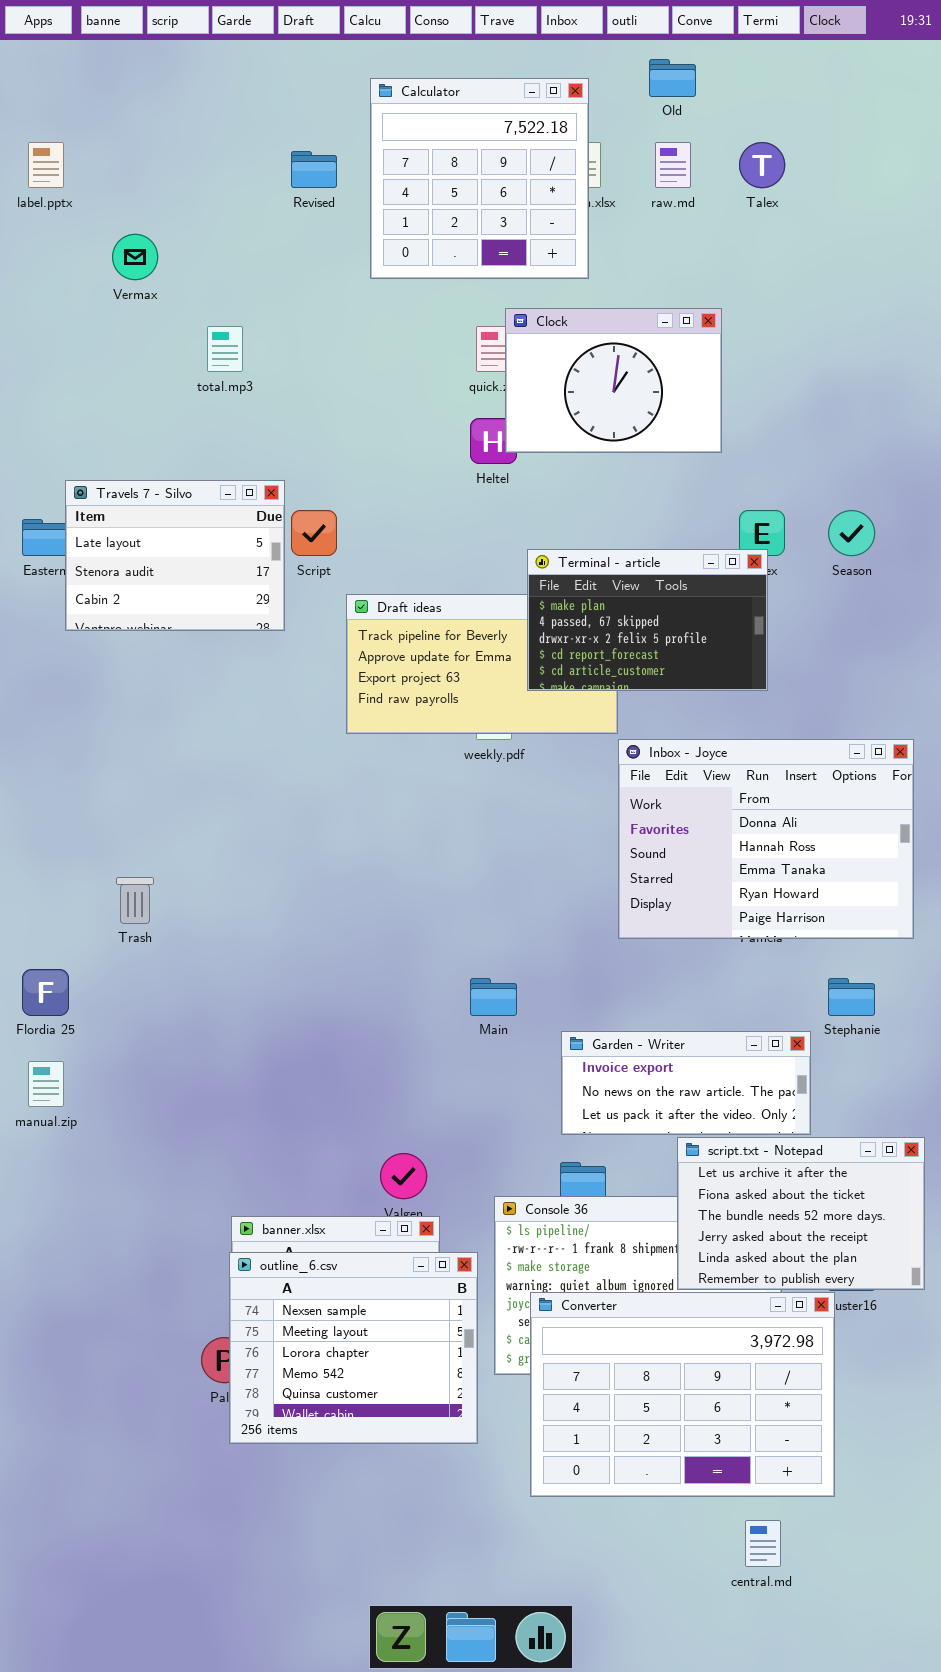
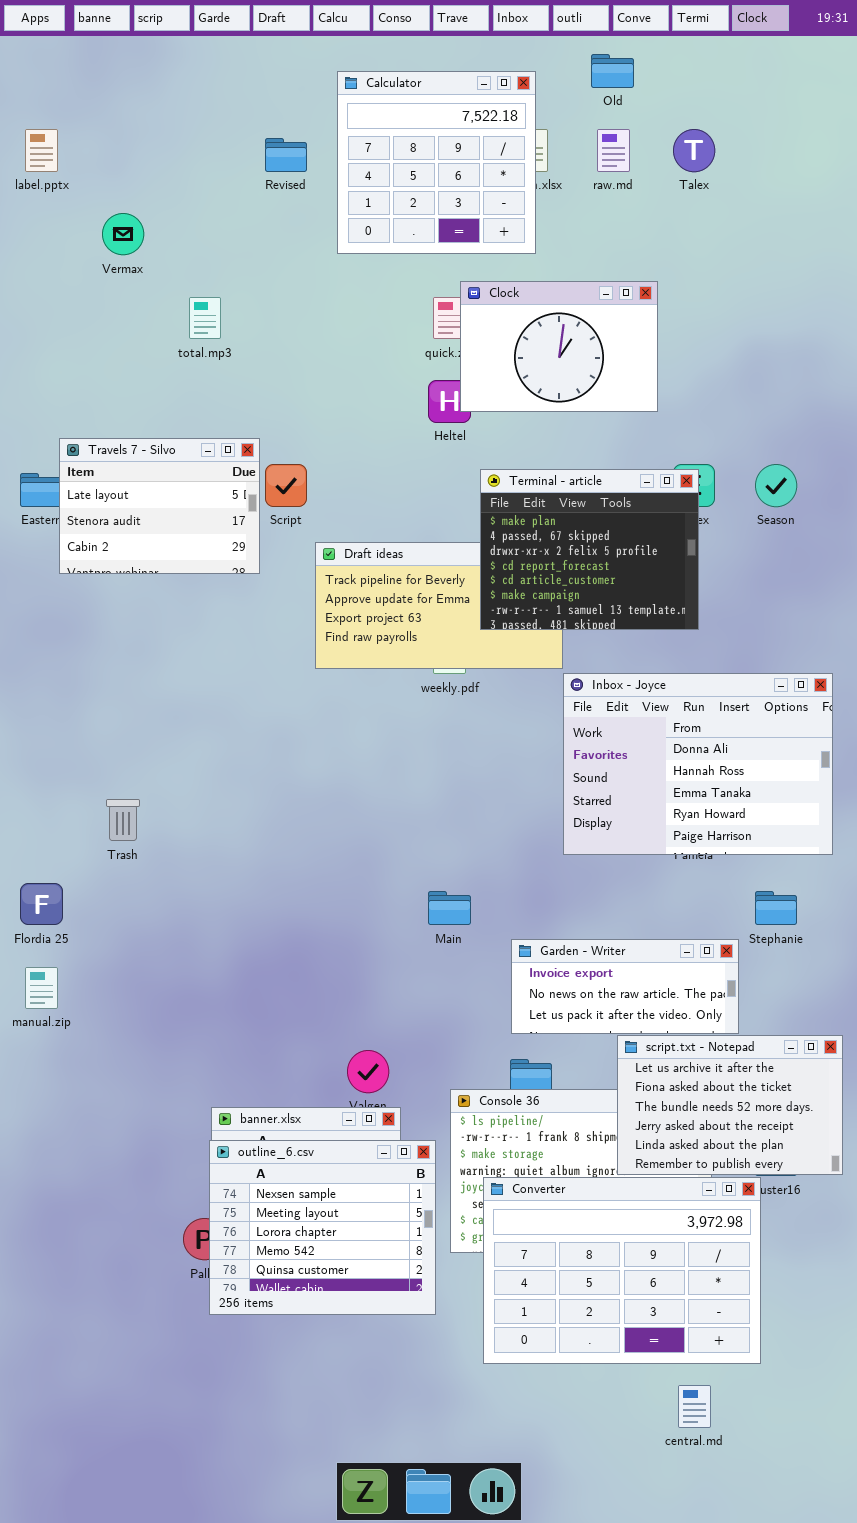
Terminal - article: [527,549,768,691] -> [480,469,699,630], resized

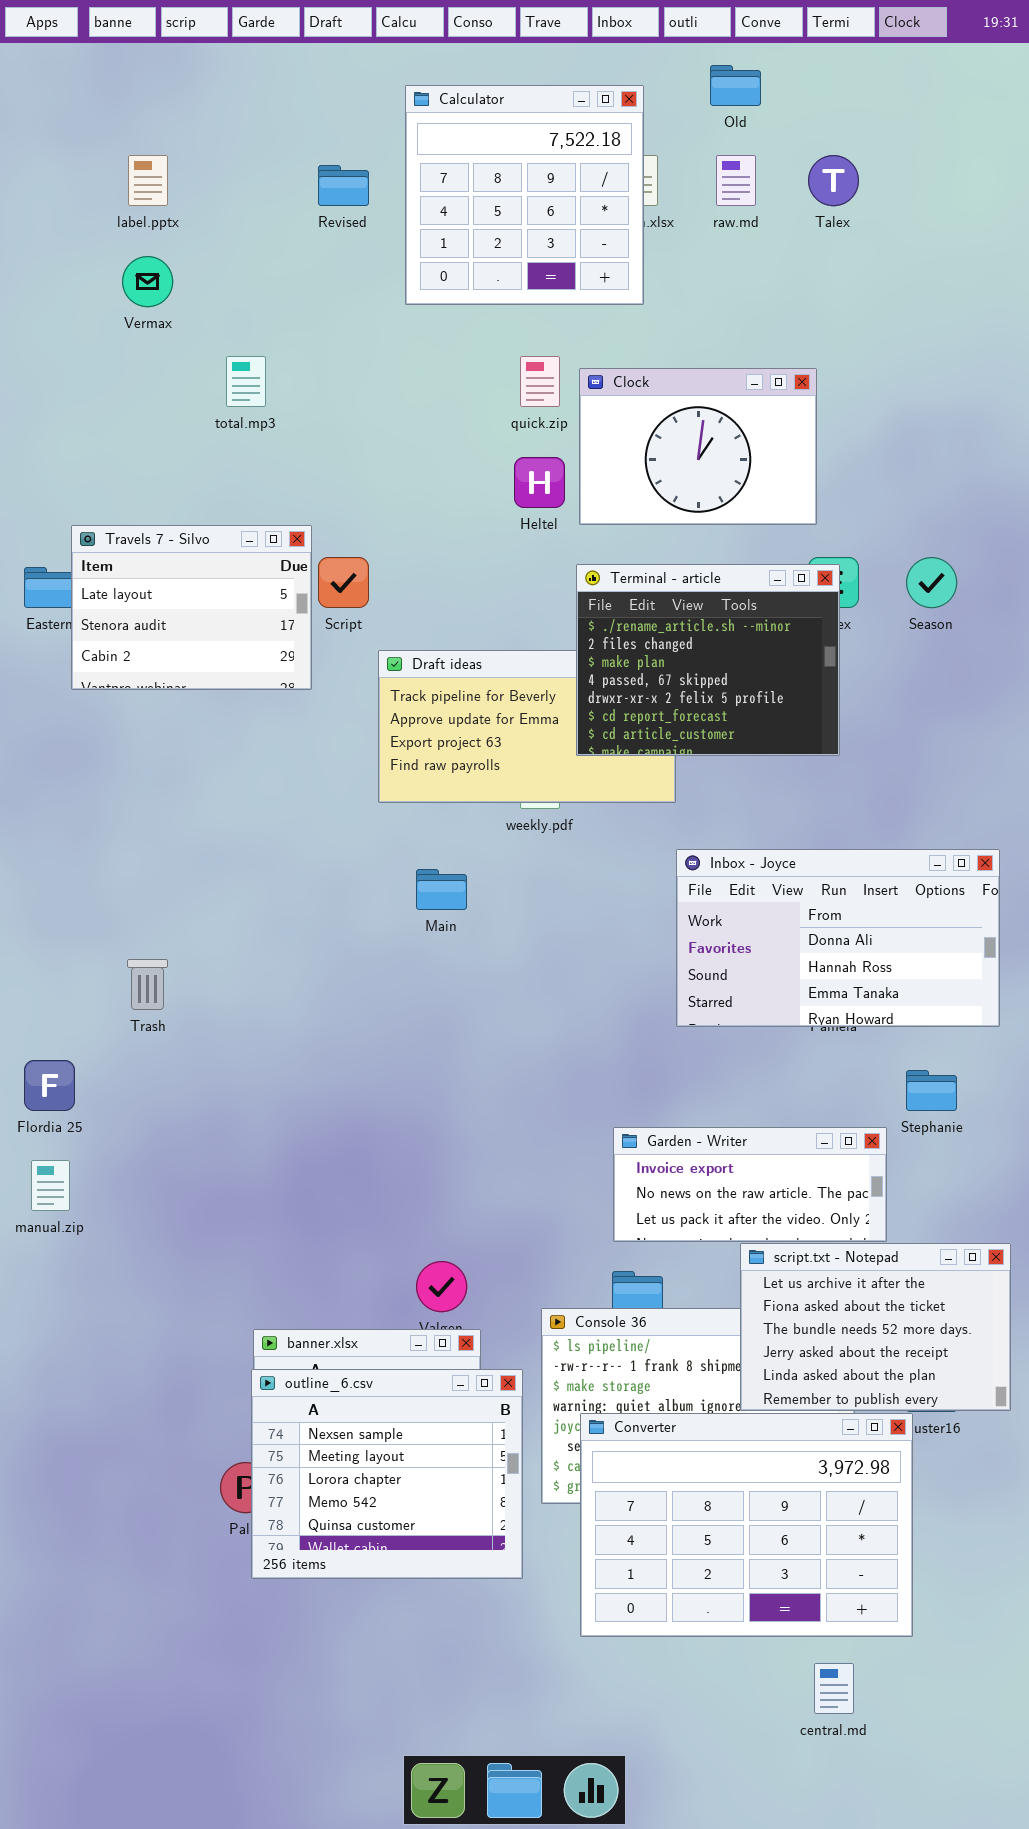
label.pptx: [25,129,58,172] -> [128,155,168,206], moved
Clock: [460,281,658,412] -> [579,368,817,525], moved
Terminal - article: [480,469,699,630] -> [576,564,840,756], scrolled up 2 rows
Inbox - Joyce: [563,673,833,855] -> [676,849,1000,1027], resized
Main: [428,891,471,925] -> [416,869,467,910], moved

